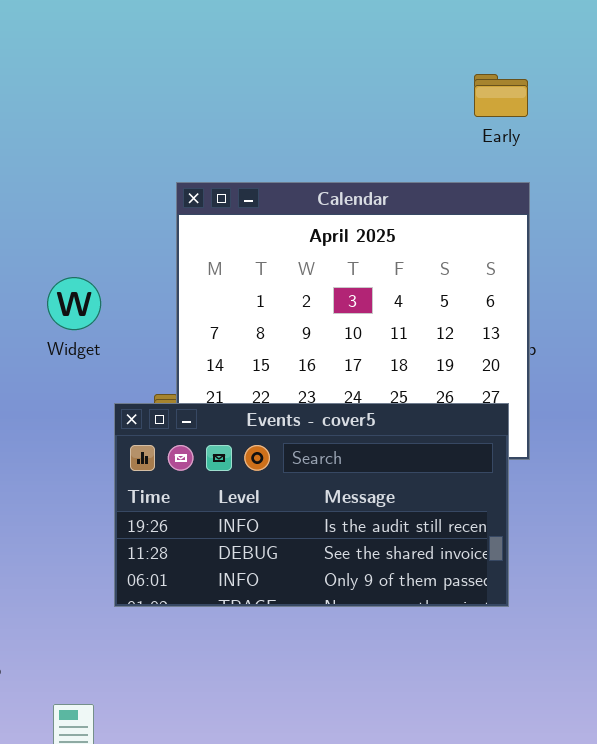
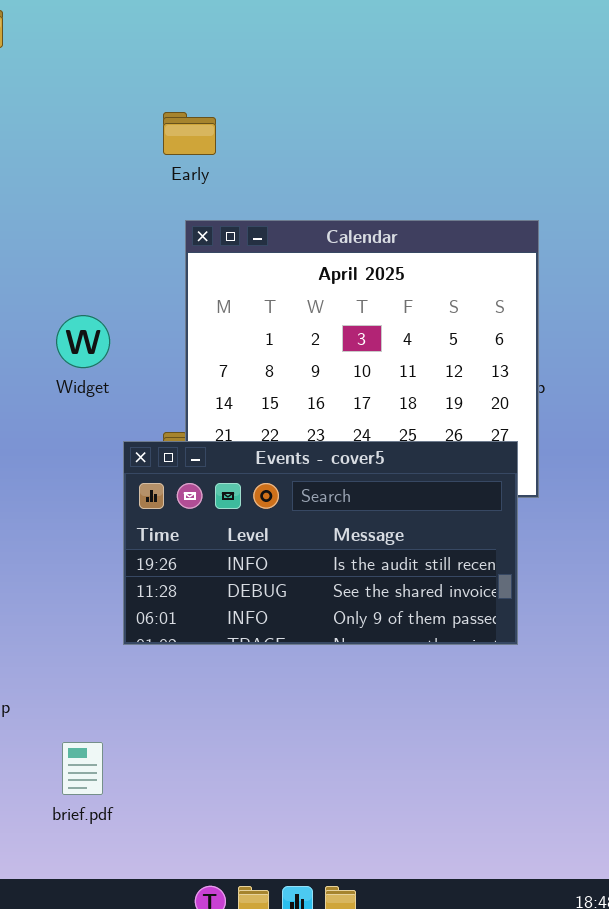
Early: [474,74,528,117] -> [163,112,216,155], moved

